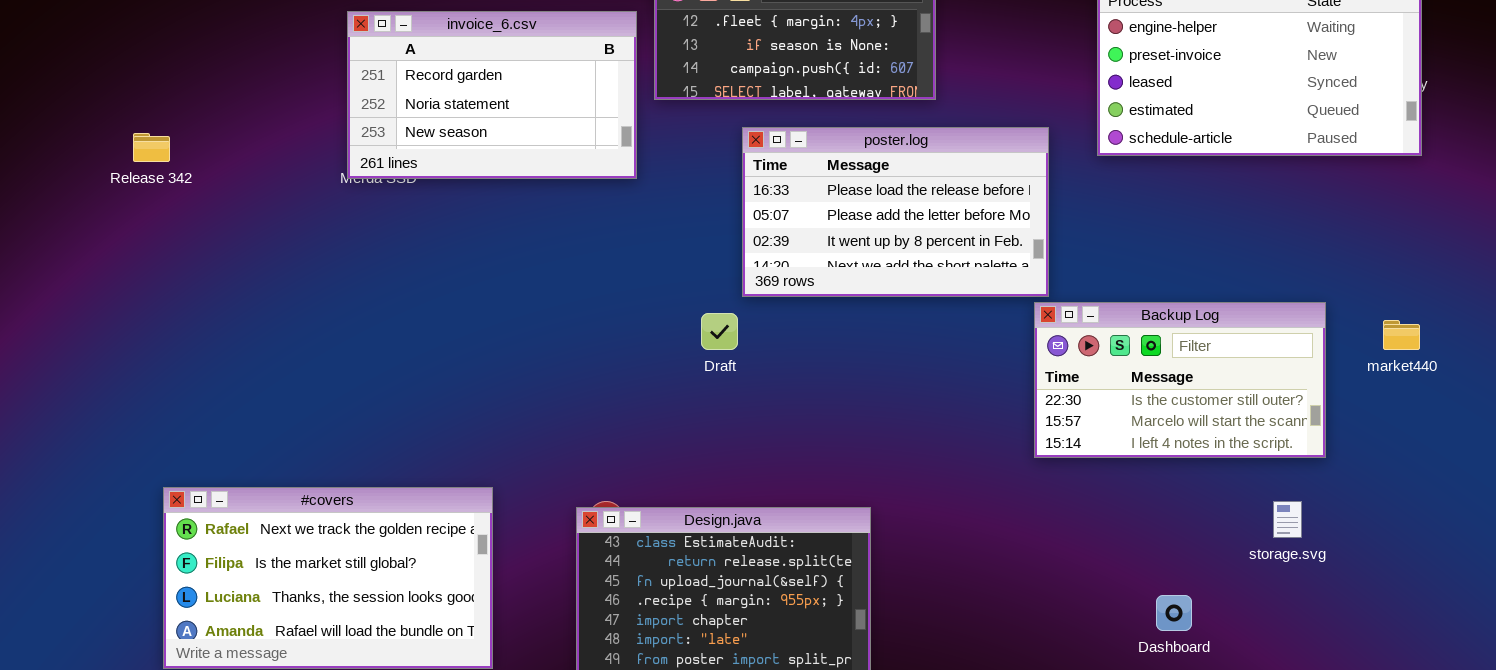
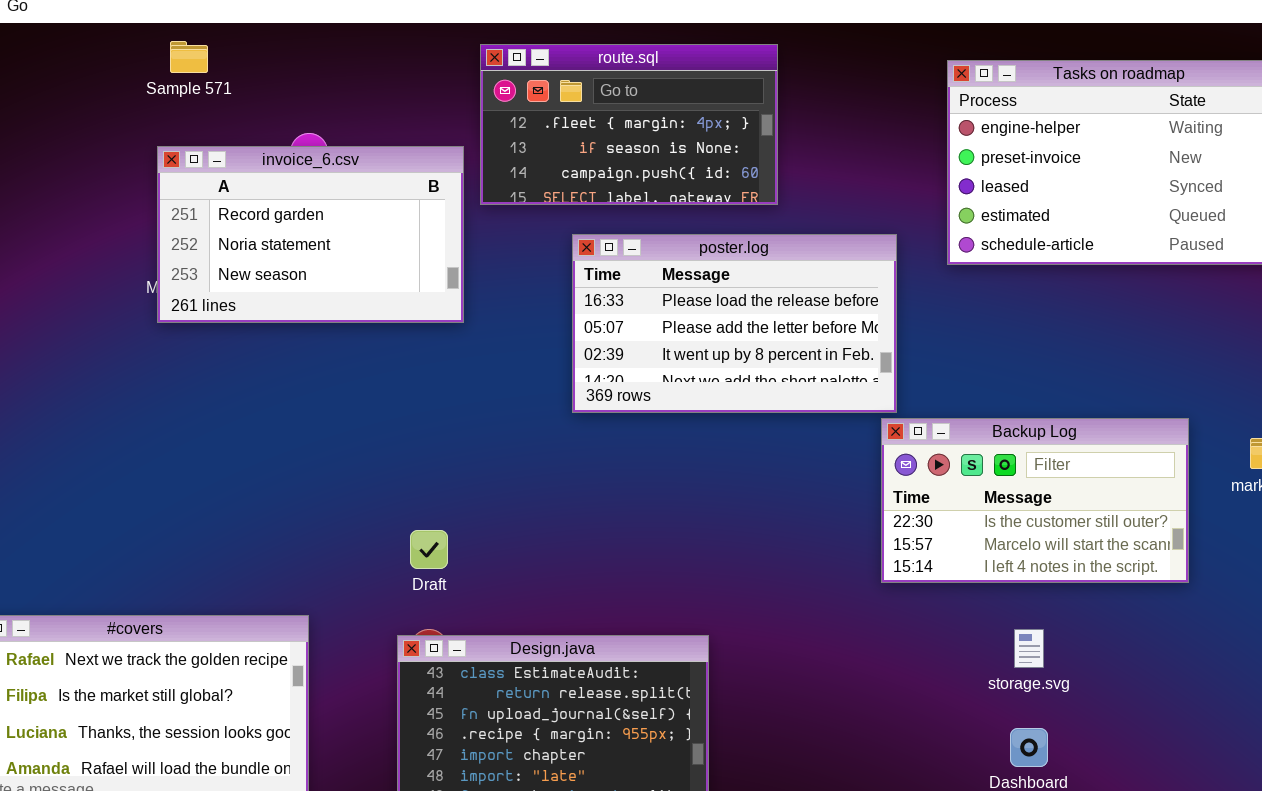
invoice_6.csv: [347,11,637,179] -> [157,146,464,323], moved
Draft: [701,313,738,350] -> [410,530,448,569], moved
storage.svg: [1273,501,1302,538] -> [1014,629,1044,668], moved

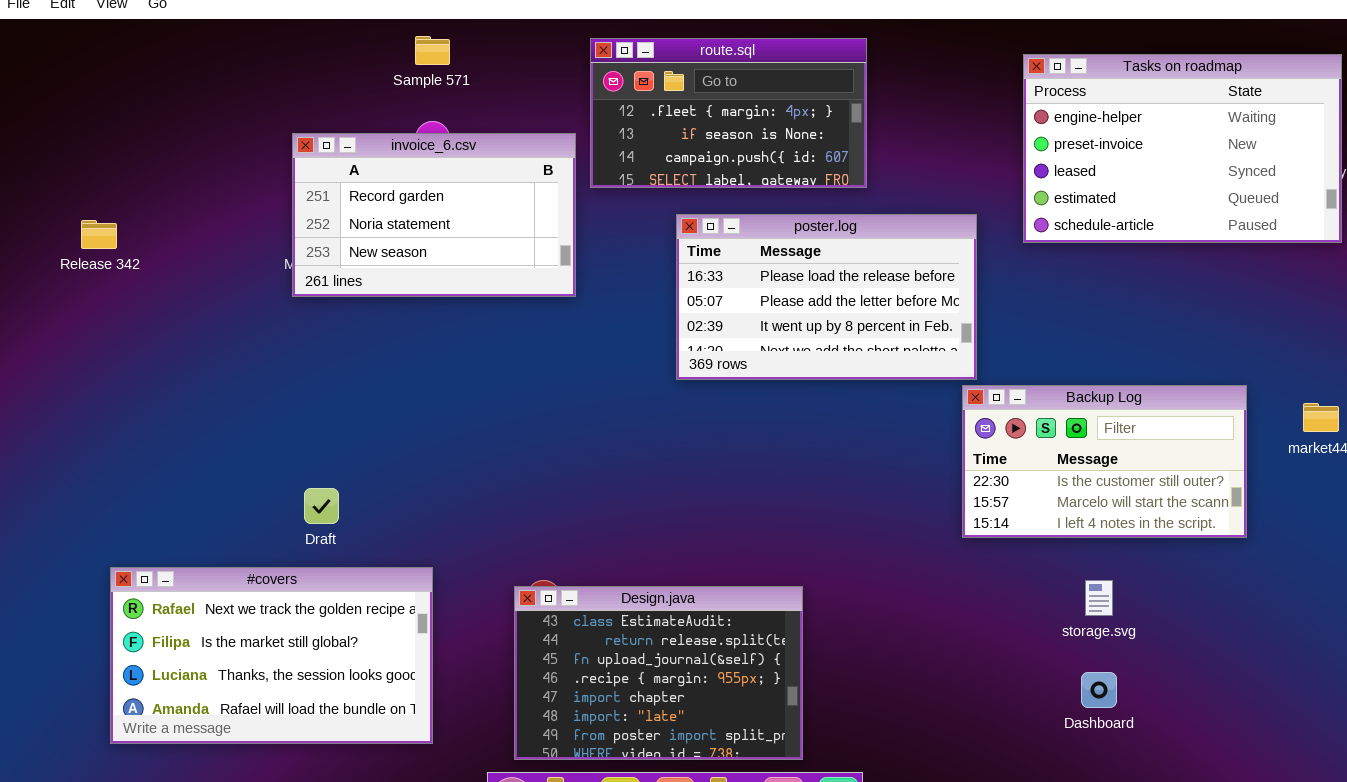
Sample 571: [170,41,208,73] -> [415,36,450,65], moved
Draft: [410,530,448,569] -> [304,488,339,524], moved

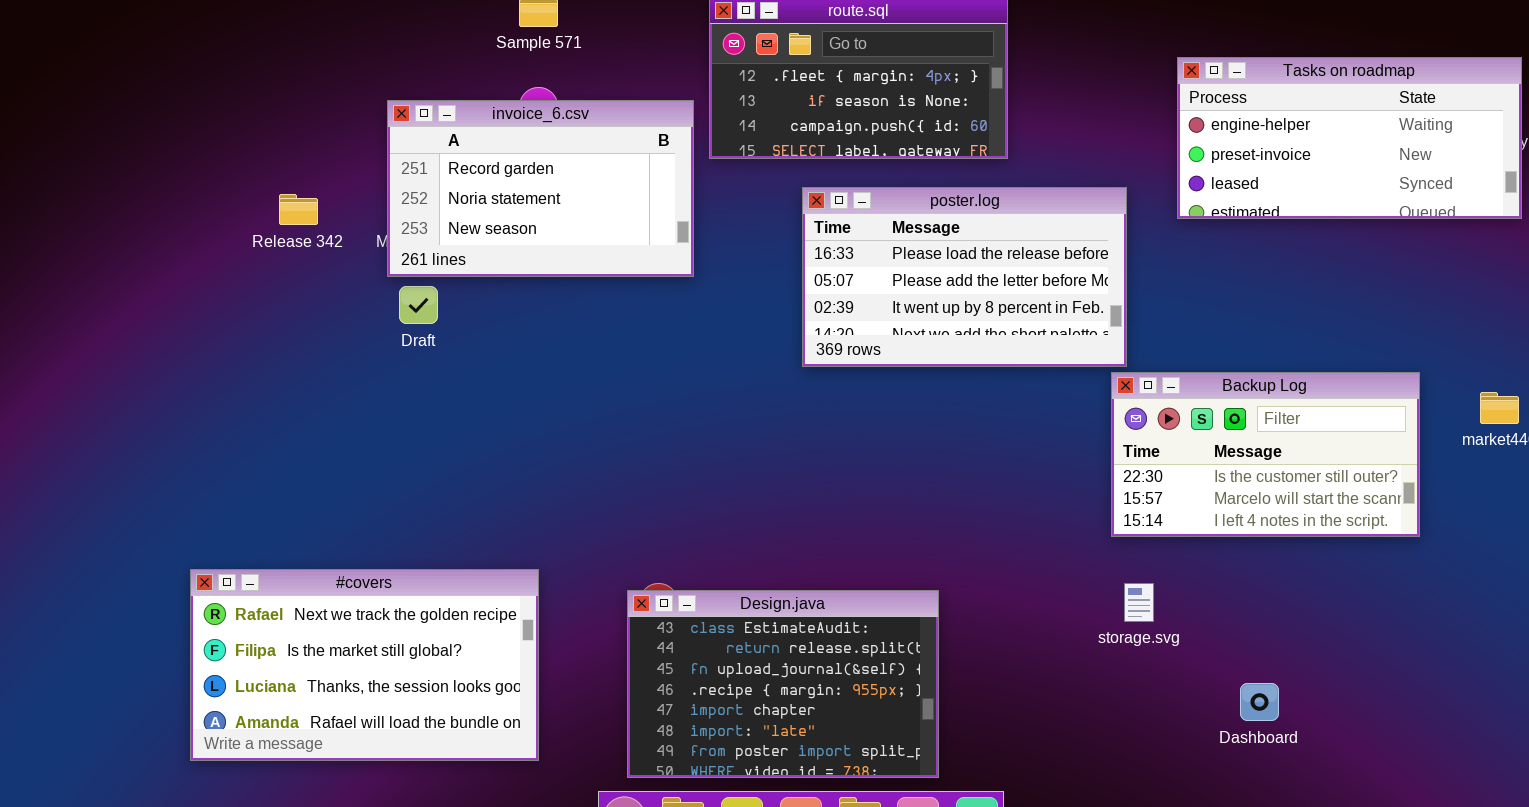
Tasks on roadmap: [1023,54,1342,243] -> [1177,57,1522,219], resized
Release 342: [81,220,117,249] -> [279,194,318,225], moved
Draft: [304,488,339,524] -> [399,286,438,324], moved
storage.svg: [1085,580,1113,616] -> [1124,583,1154,622], moved

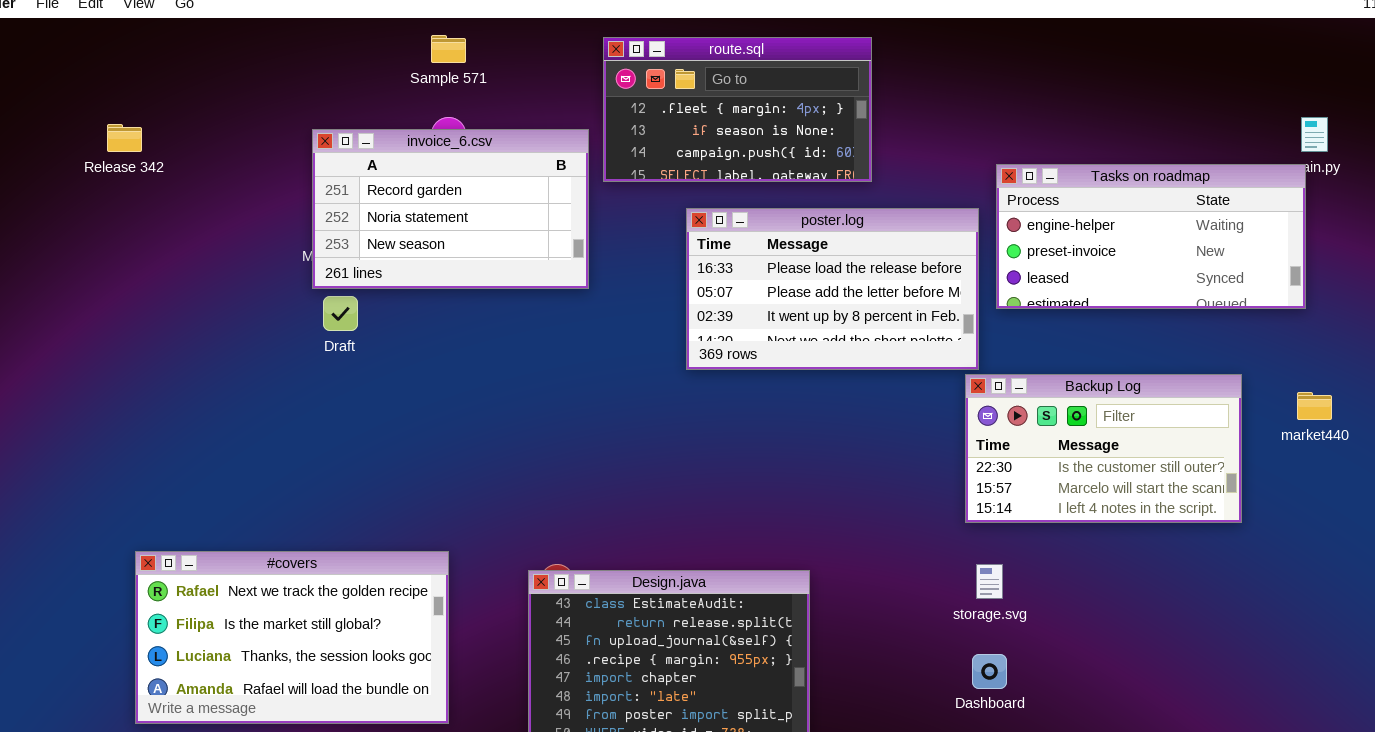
Tasks on roadmap: [1177,57,1522,219] -> [996,164,1306,309], moved
Release 342: [279,194,318,225] -> [107,124,142,152], moved
Dashboard: [1240,683,1279,721] -> [972,654,1007,689], moved

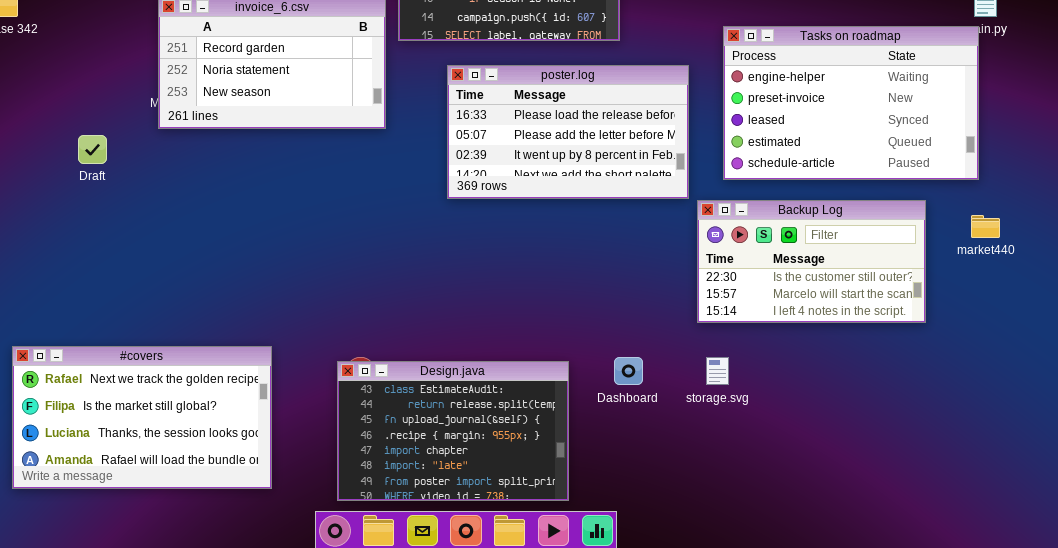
Tasks on roadmap: [996,164,1306,309] -> [723,26,979,180], resized
poster.log: [686,208,979,370] -> [447,65,689,199], moved
Draft: [323,296,358,331] -> [78,135,107,164], moved
Dashboard: [972,654,1007,689] -> [614,357,643,385], moved

